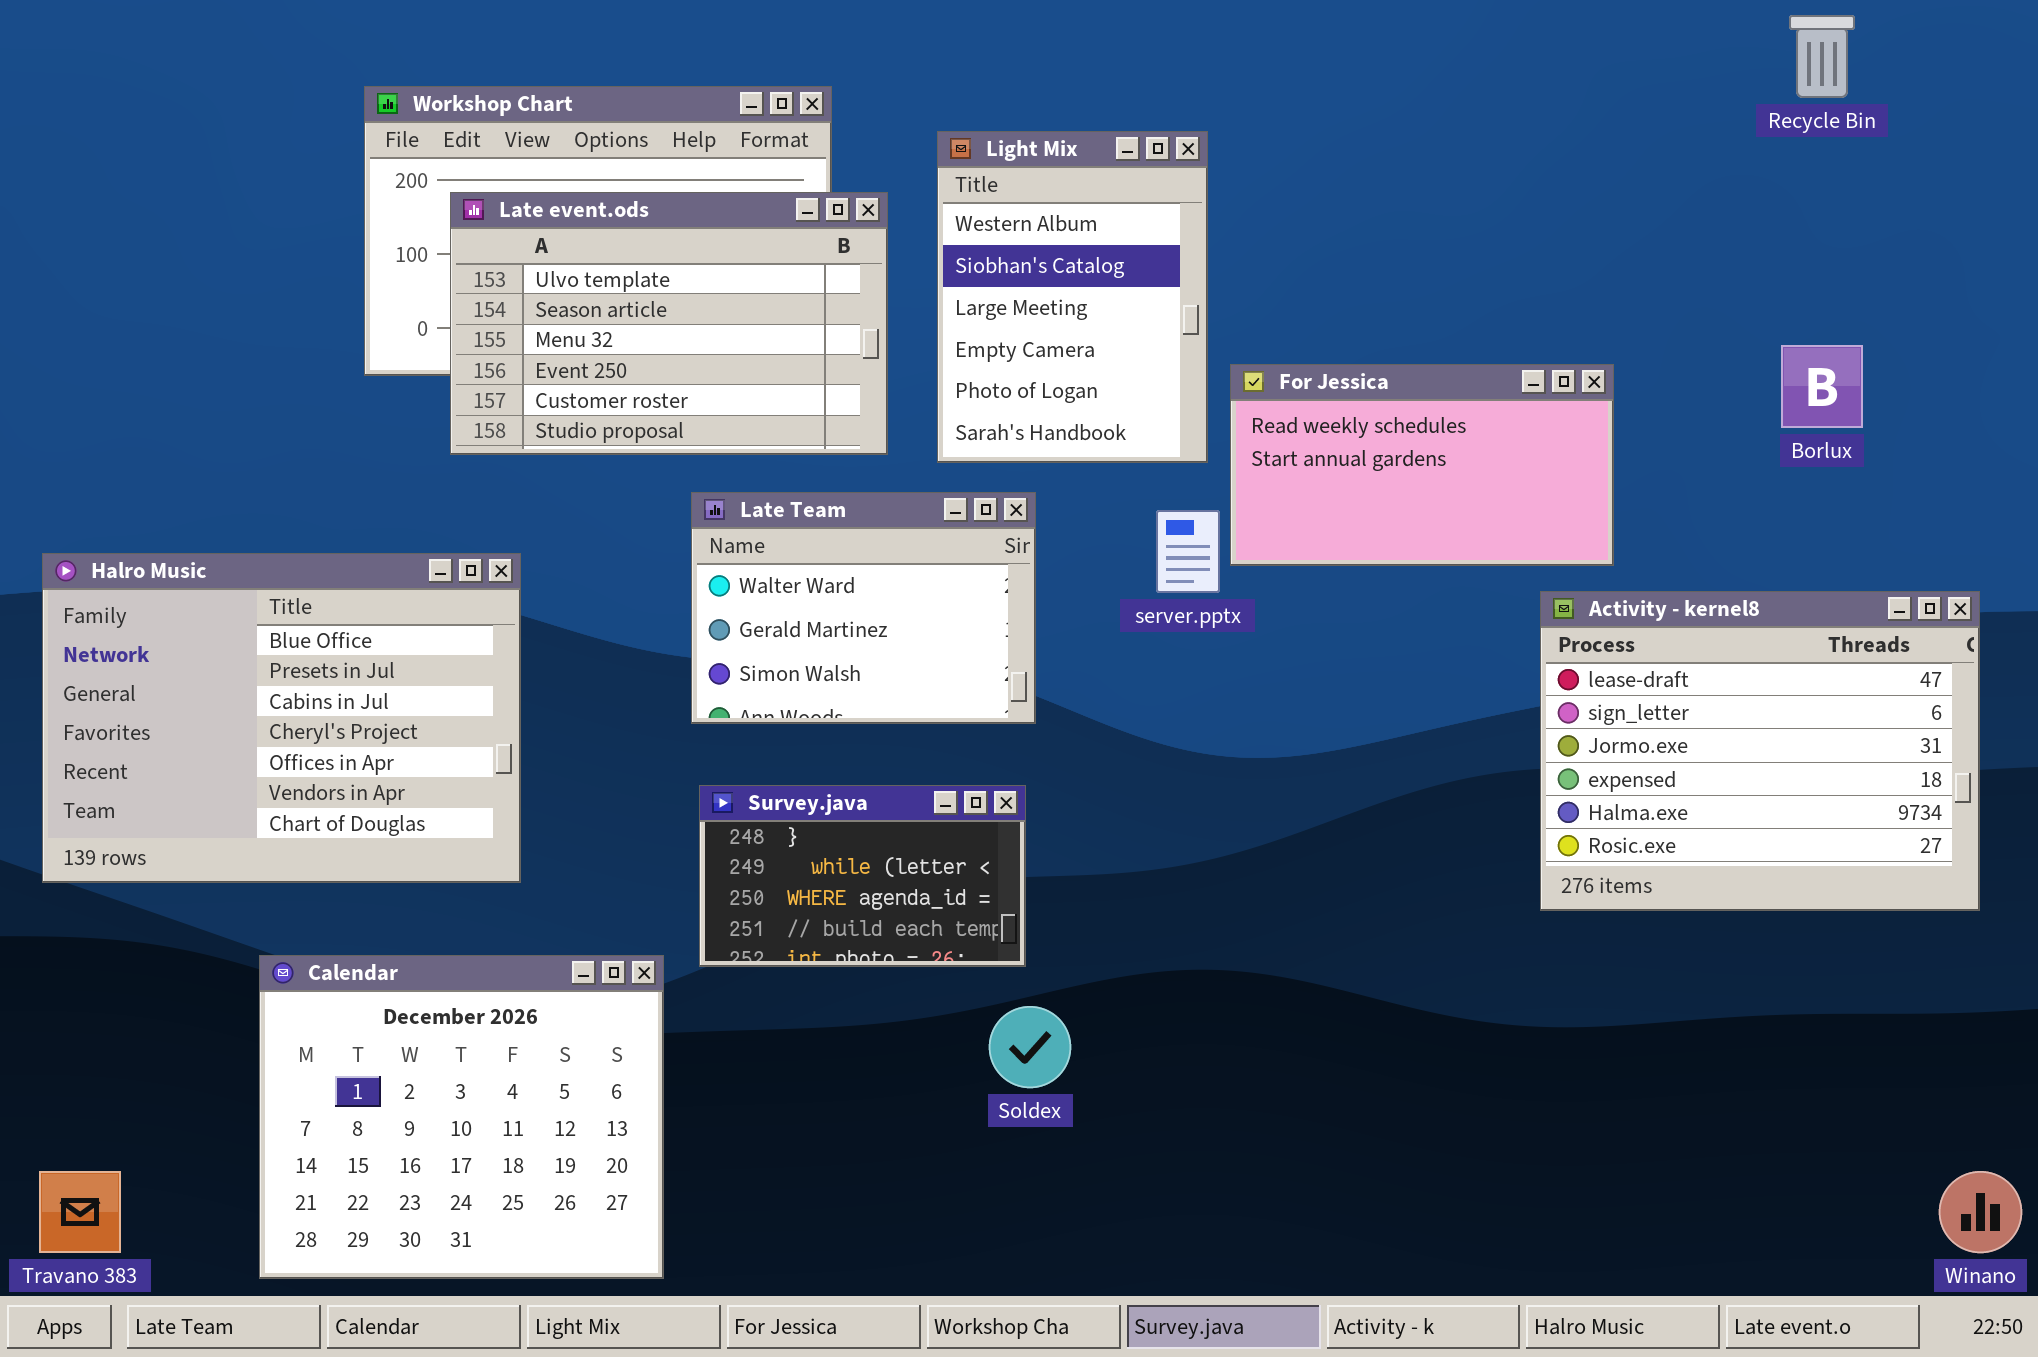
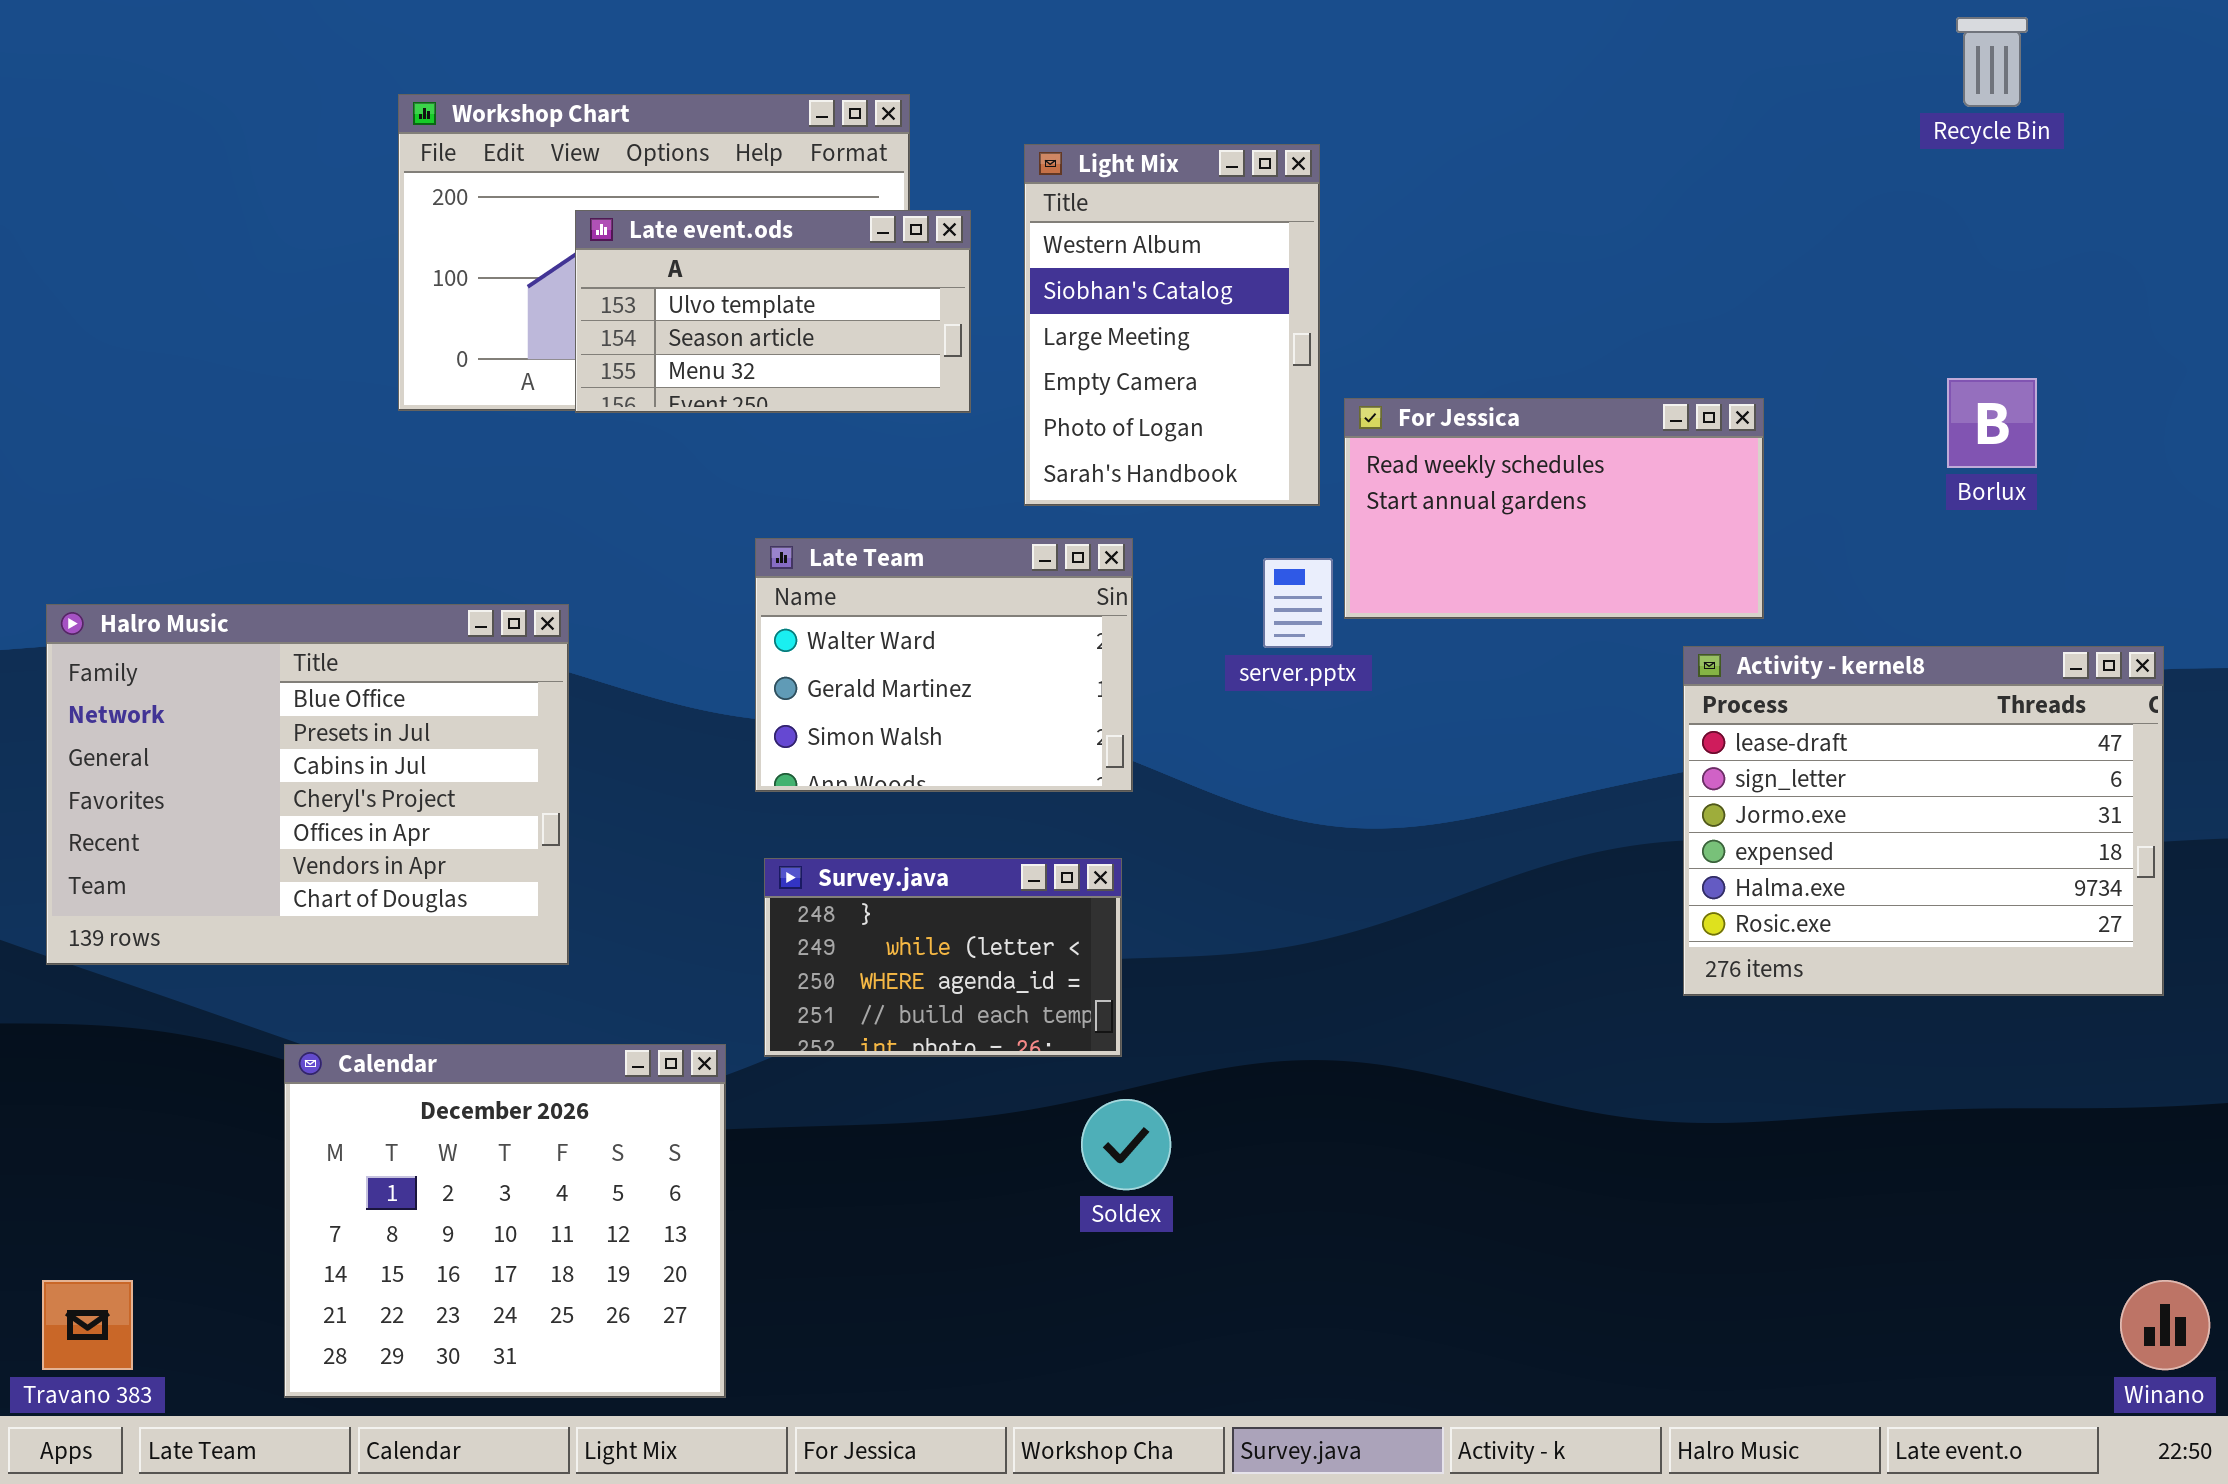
Late event.ods: [450,192,888,455] -> [575,210,971,413], resized

